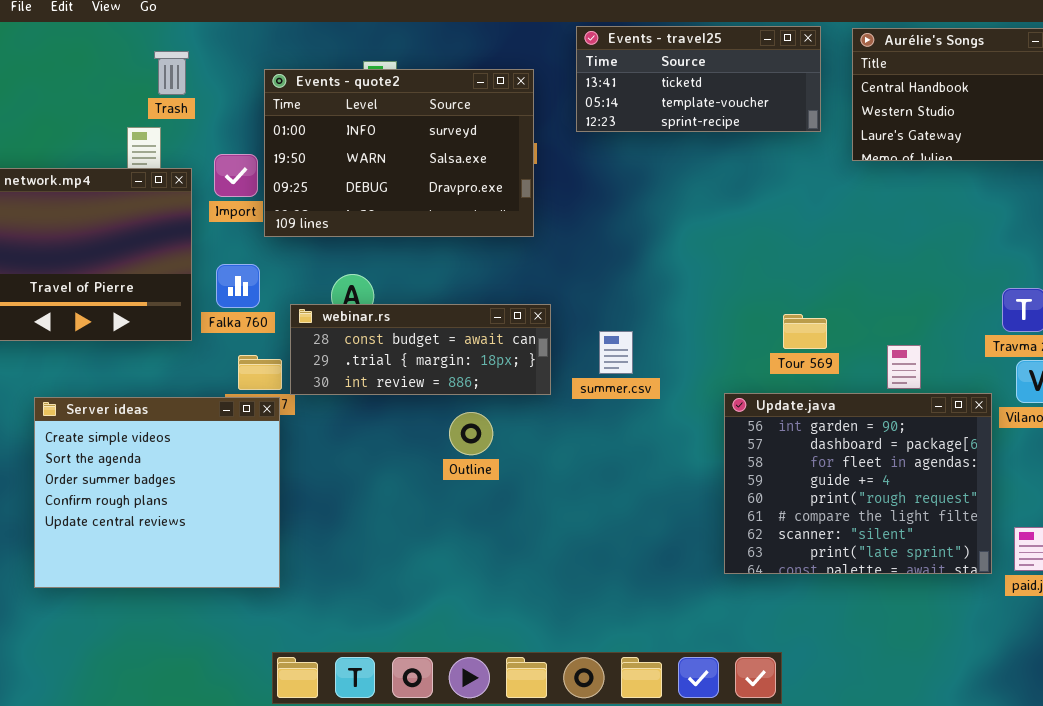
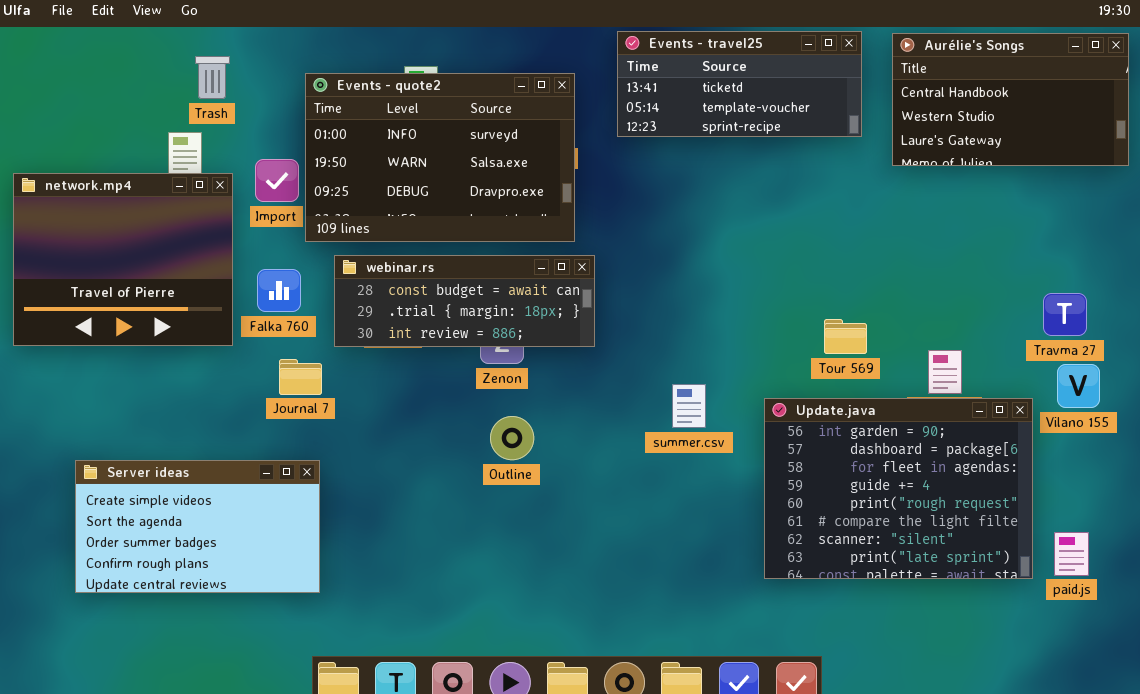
webinar.rs: [290,304,551,395] -> [334,255,595,347], moved
summer.csv: [599,331,633,374] -> [672,384,706,428], moved
Server ideas: [34,397,280,588] -> [75,460,320,593], resized

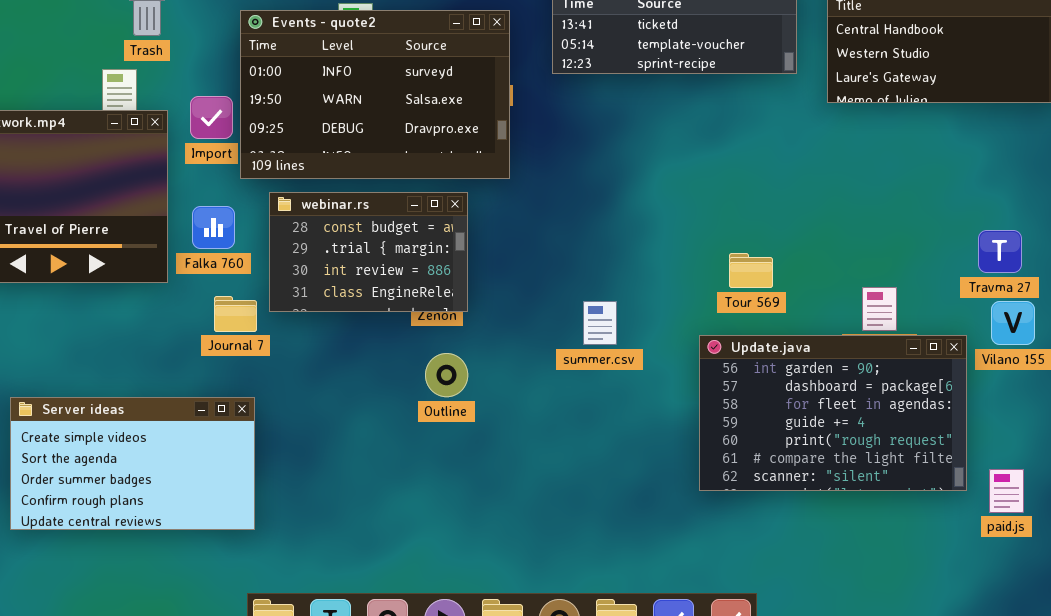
webinar.rs: [334,255,595,347] -> [269,192,468,312], resized
Tour 569: [824,319,867,354] -> [729,253,773,288], moved
summer.csv: [672,384,706,428] -> [583,301,617,345], moved
Update.java: [764,398,1033,579] -> [699,335,967,491], resized

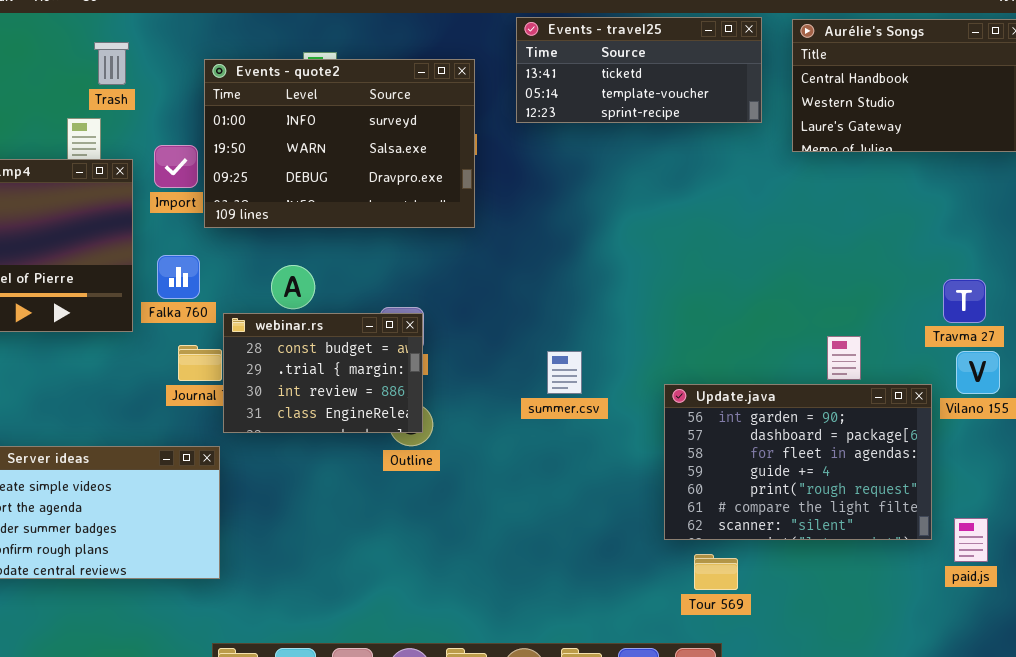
webinar.rs: [269,192,468,312] -> [223,313,423,433], moved
Tour 569: [729,253,773,288] -> [694,554,738,590], moved

